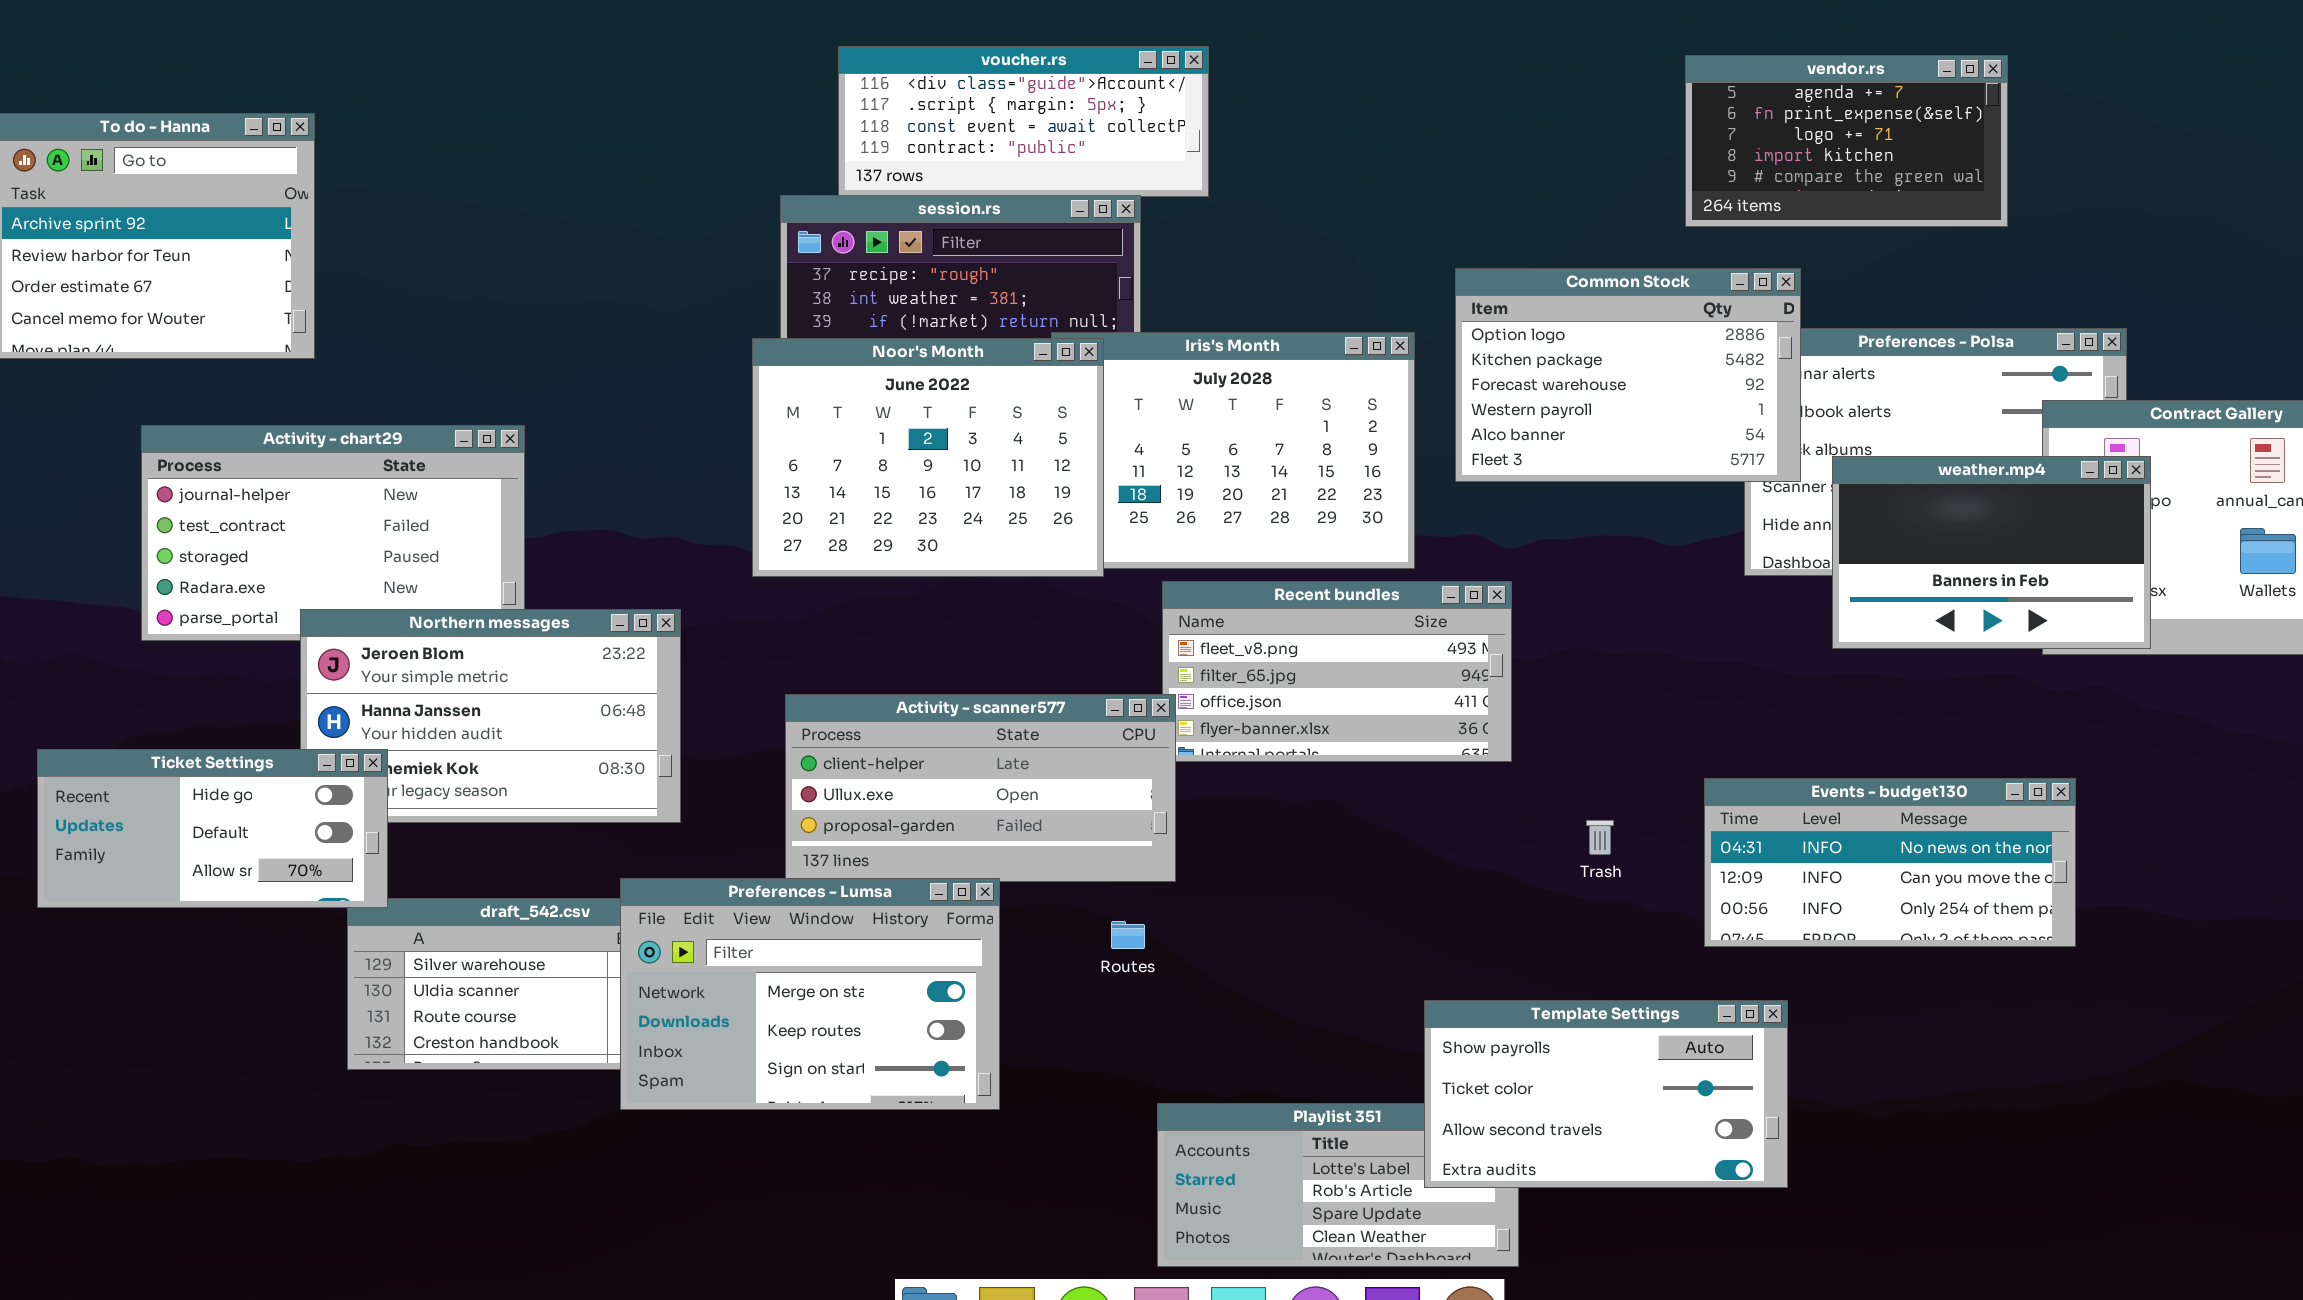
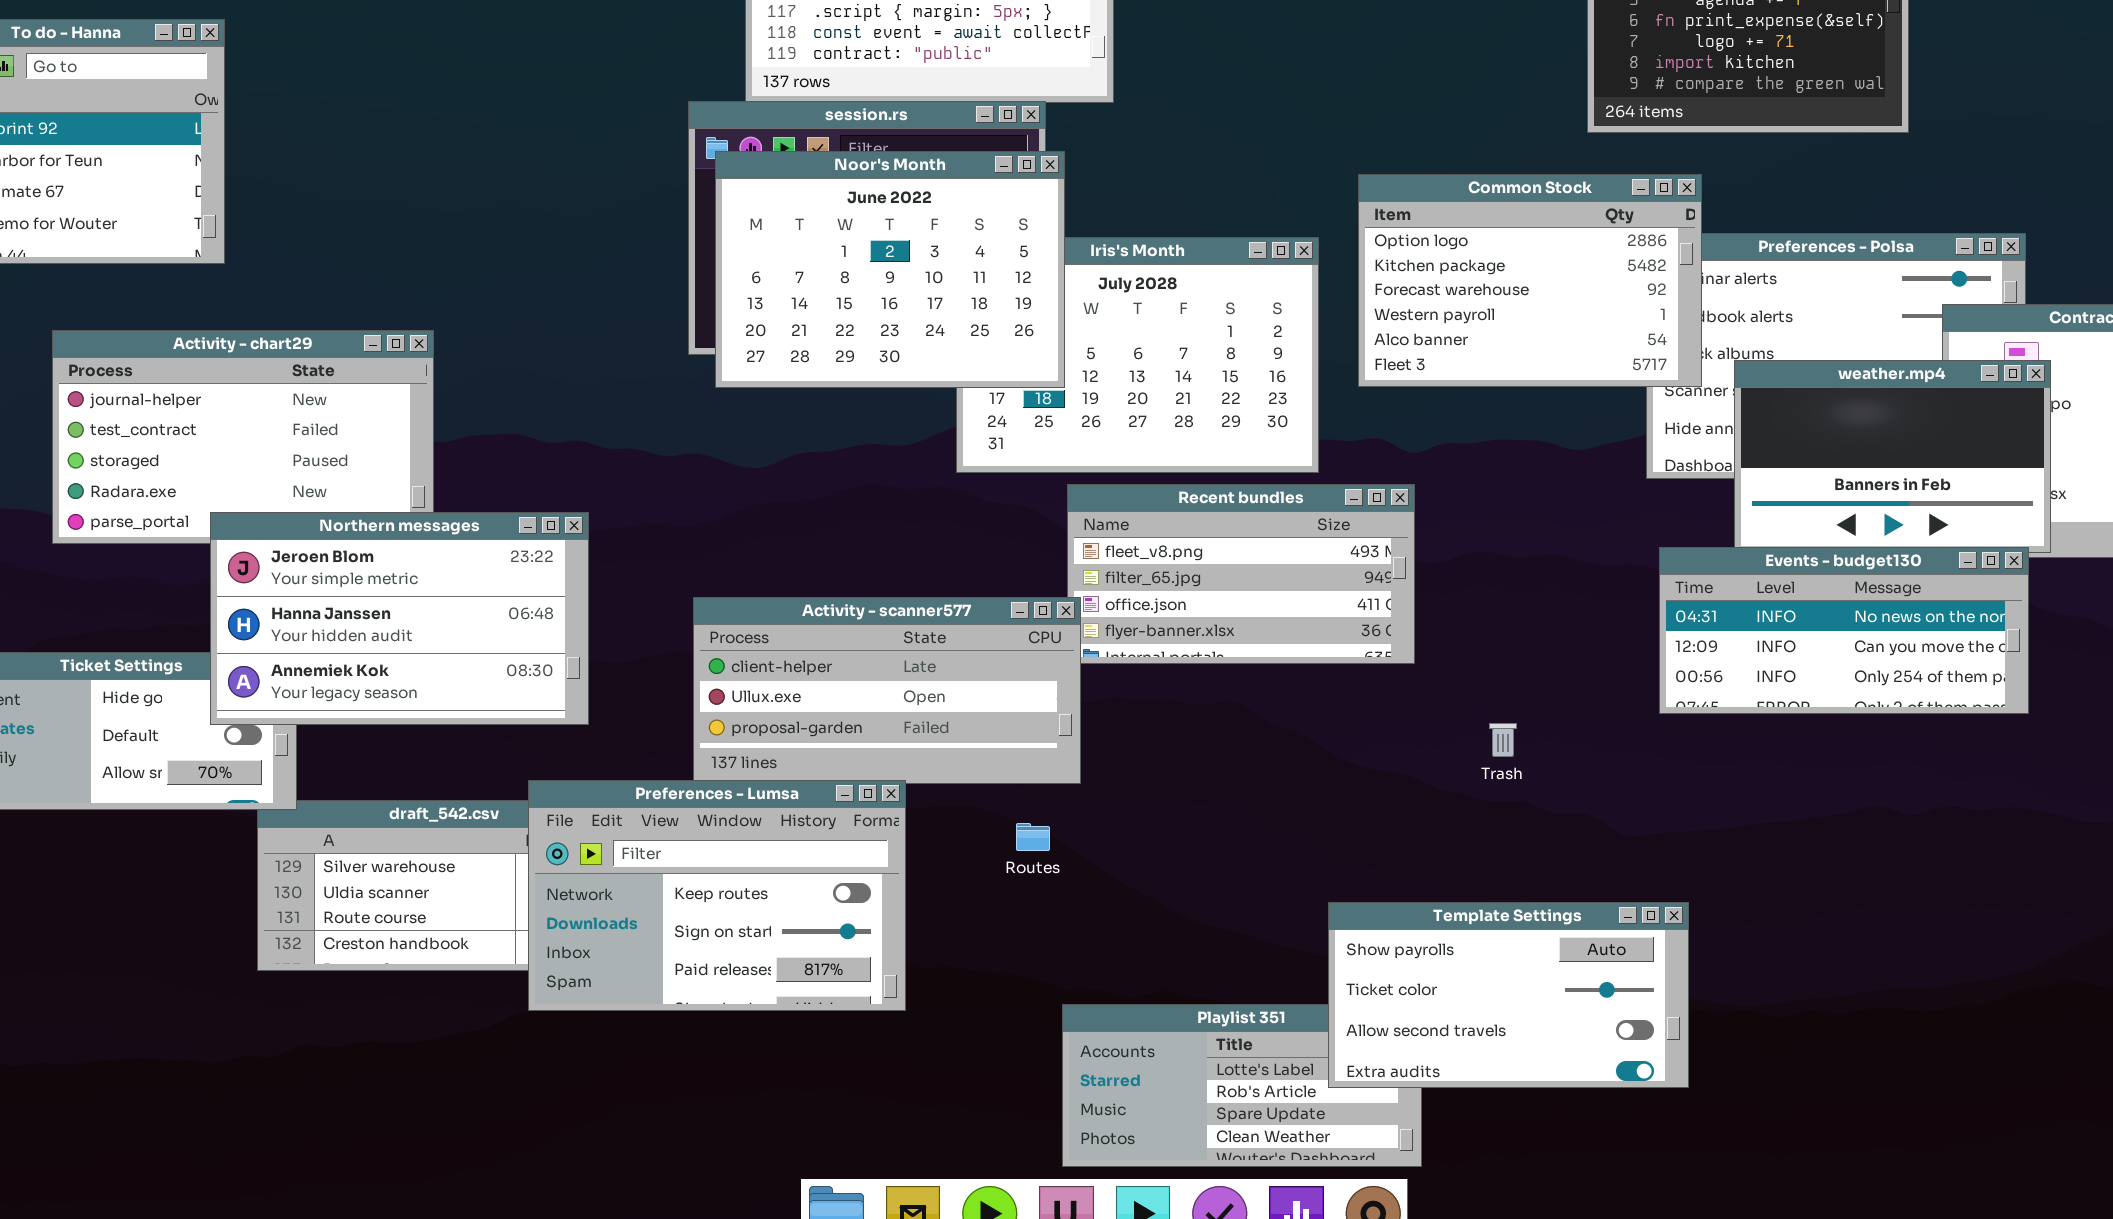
Noor's Month: [752,338,1104,577] -> [715,151,1065,388], moved
Northern messages: [300,609,681,823] -> [210,512,589,725], raised
Events - budget130: [1704,778,2076,947] -> [1659,547,2029,714], moved
Preferences - Lumsa: [620,878,1000,1110] -> [528,780,906,1011], scrolled down 1 row

